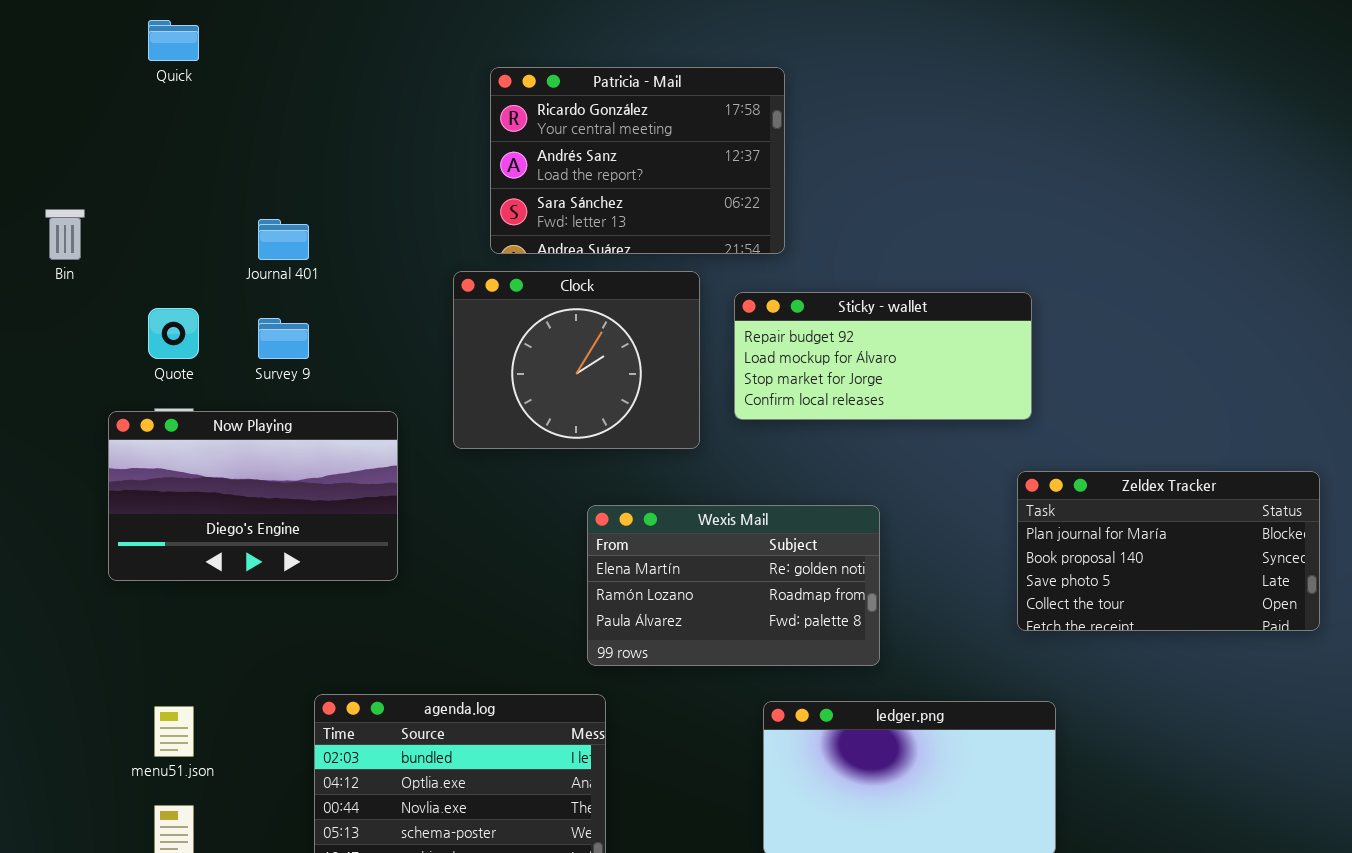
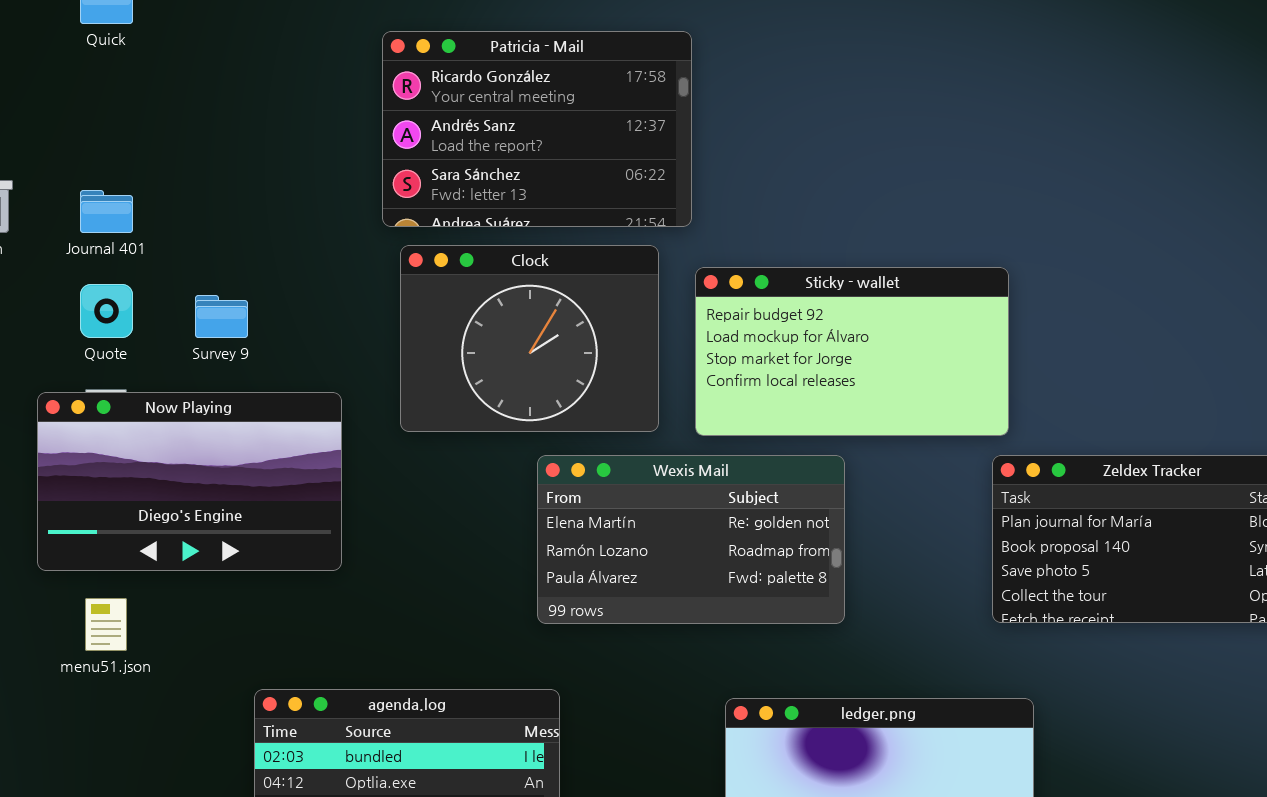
Patricia - Mail: [490,67,785,254] -> [382,31,692,227], moved
Journal 401: [258,219,309,260] -> [80,190,133,233], moved
Sticky - wallet: [734,292,1032,420] -> [695,267,1009,436], resized
Wexis Mail: [587,505,880,666] -> [537,455,845,624], moved
menu51.json: [154,706,194,757] -> [85,598,127,651], moved

